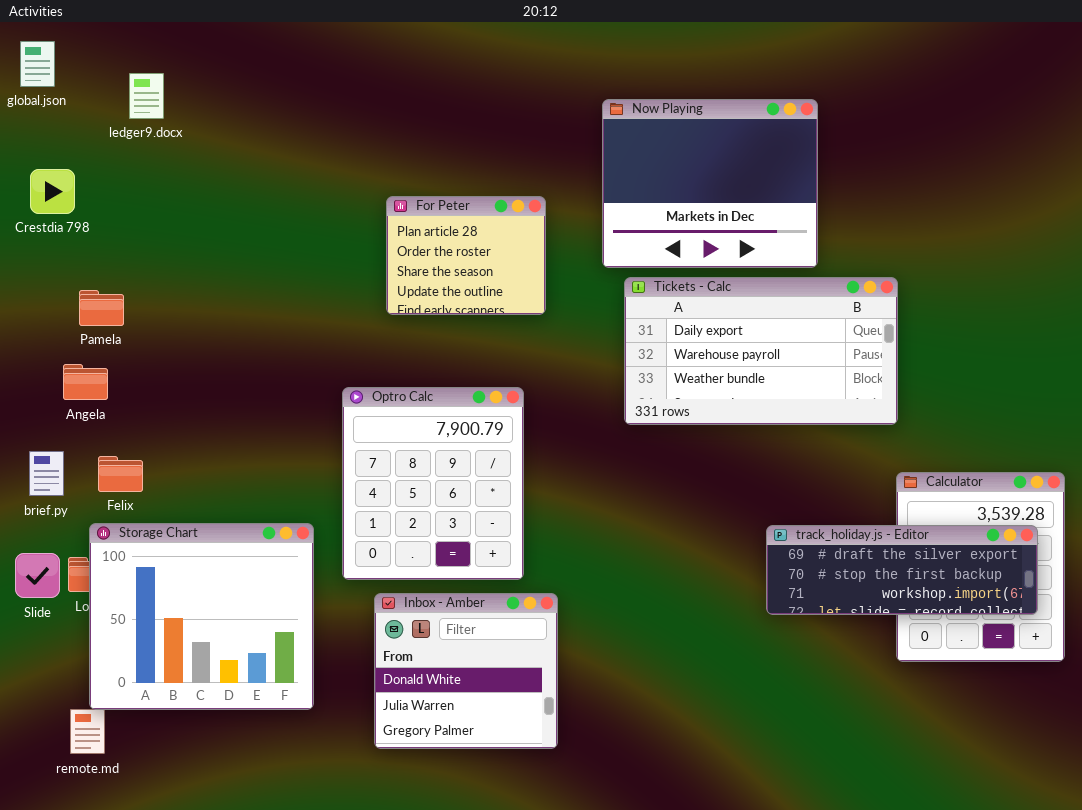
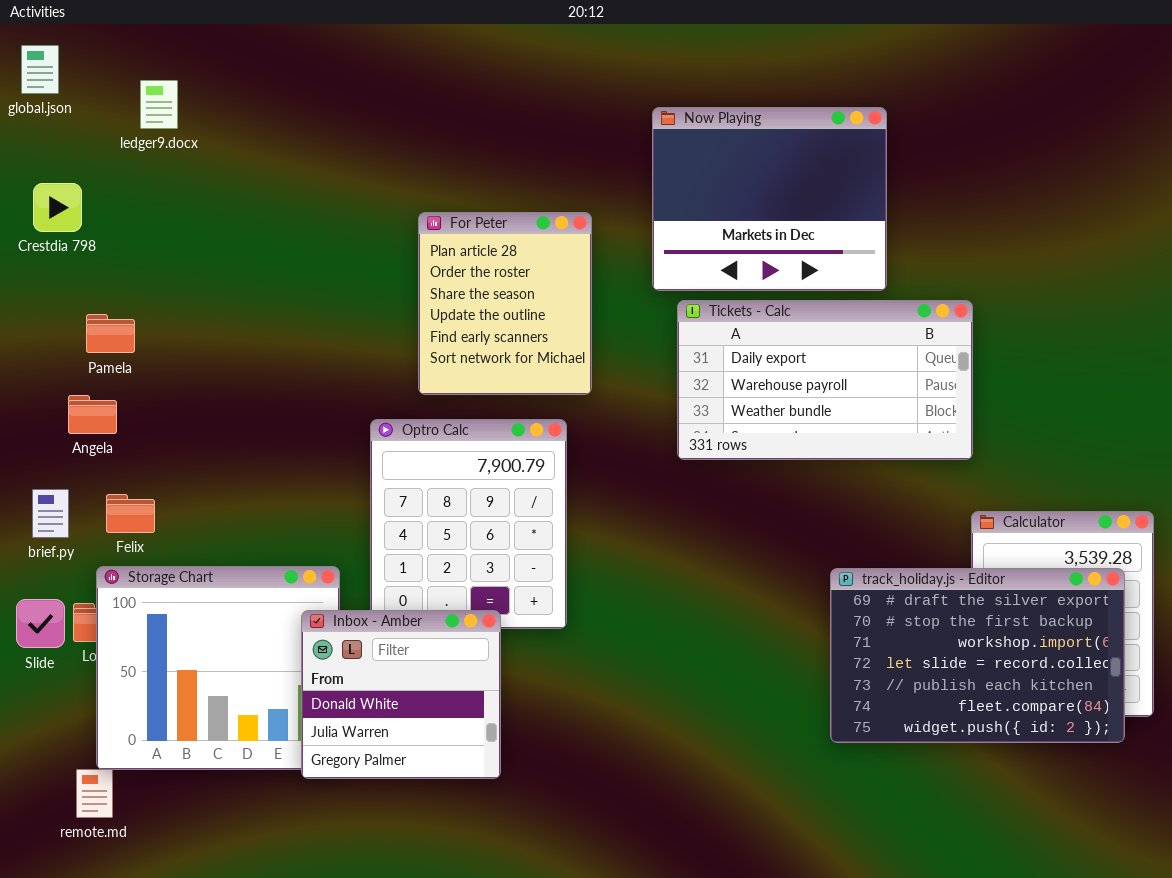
For Peter: [386,196,546,315] -> [418,212,592,395], resized
track_holiday.js - Editor: [766,525,1038,615] -> [830,568,1125,743], resized
Inbox - Amber: [374,593,558,749] -> [301,610,501,779], moved

